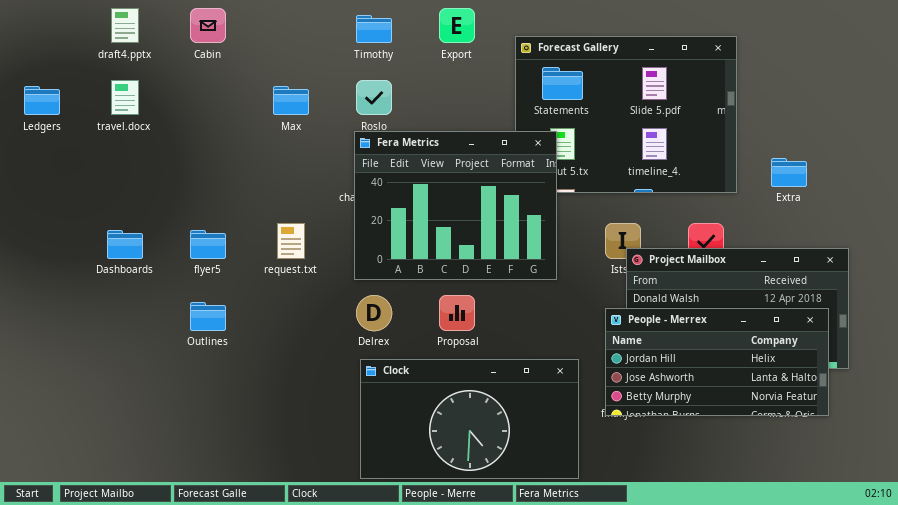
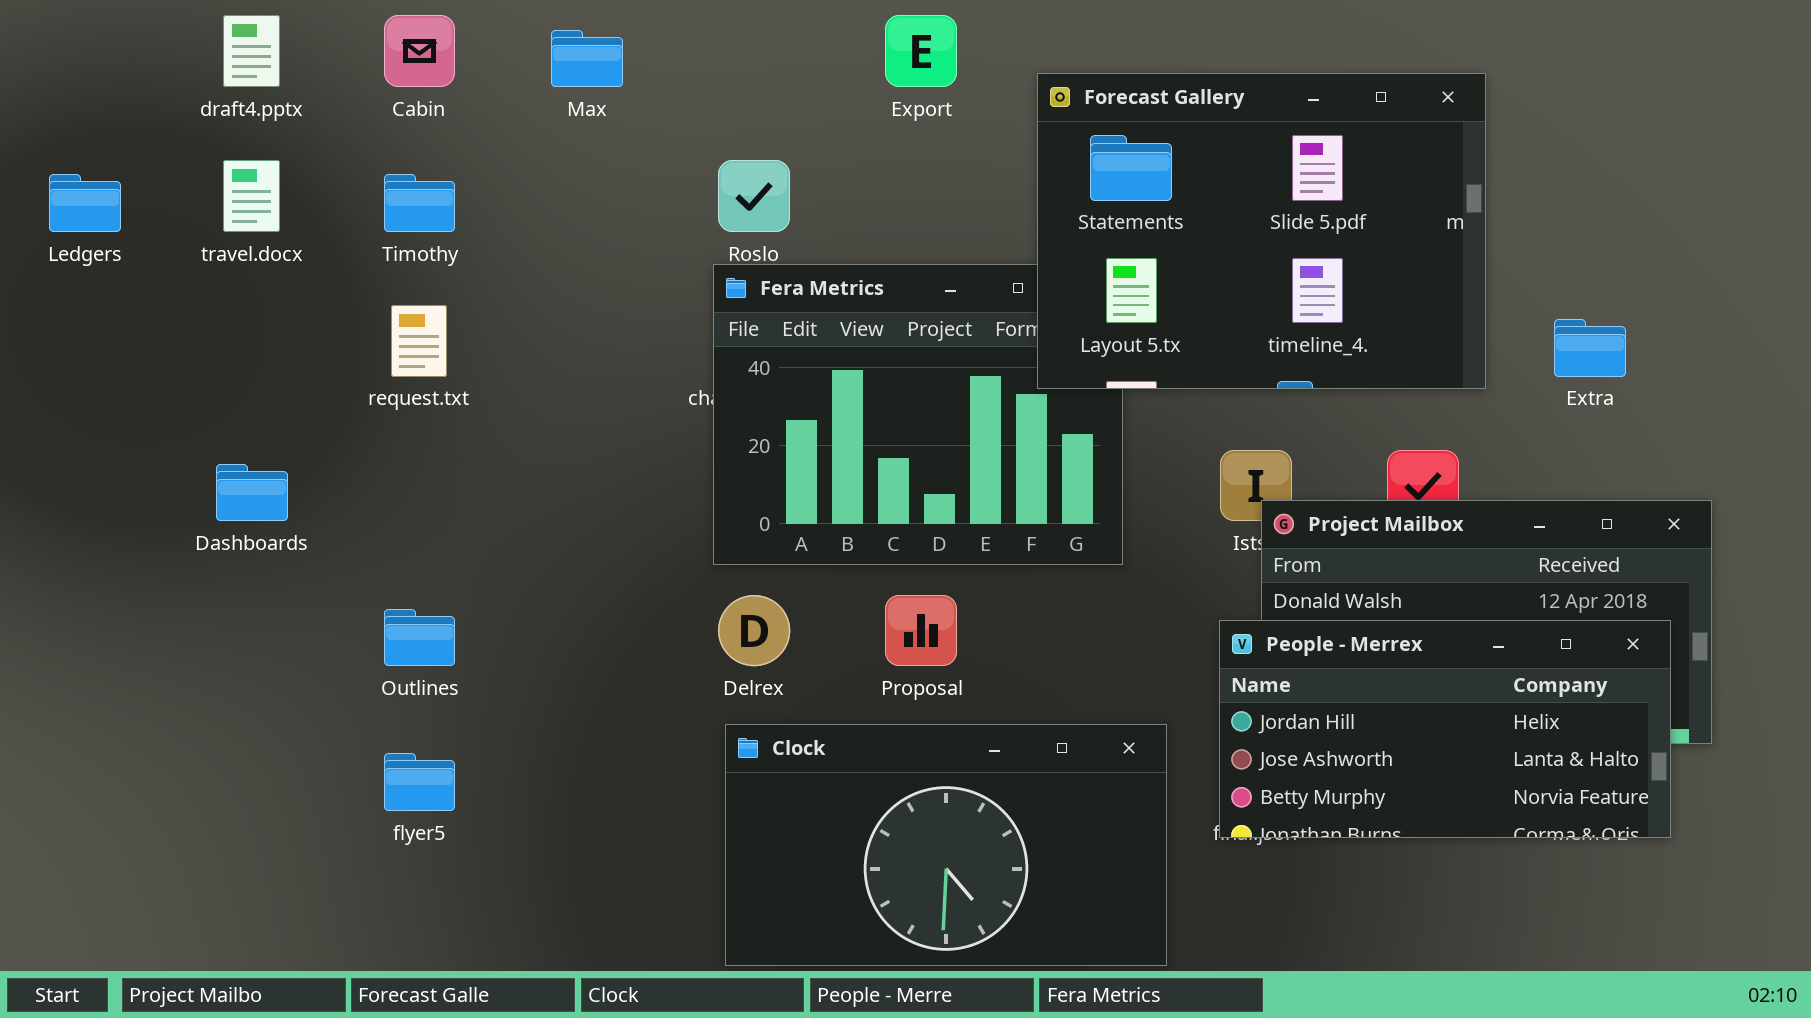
Timothy: [356,15,392,43] -> [384,174,455,232], moved
Forecast Gallery: [515,36,737,193] -> [1037,73,1486,389], raised
Max: [273,86,309,115] -> [551,30,623,87], moved
request.txt: [277,223,305,259] -> [391,305,447,377], moved
flyer5: [190,230,226,259] -> [384,753,455,811], moved

